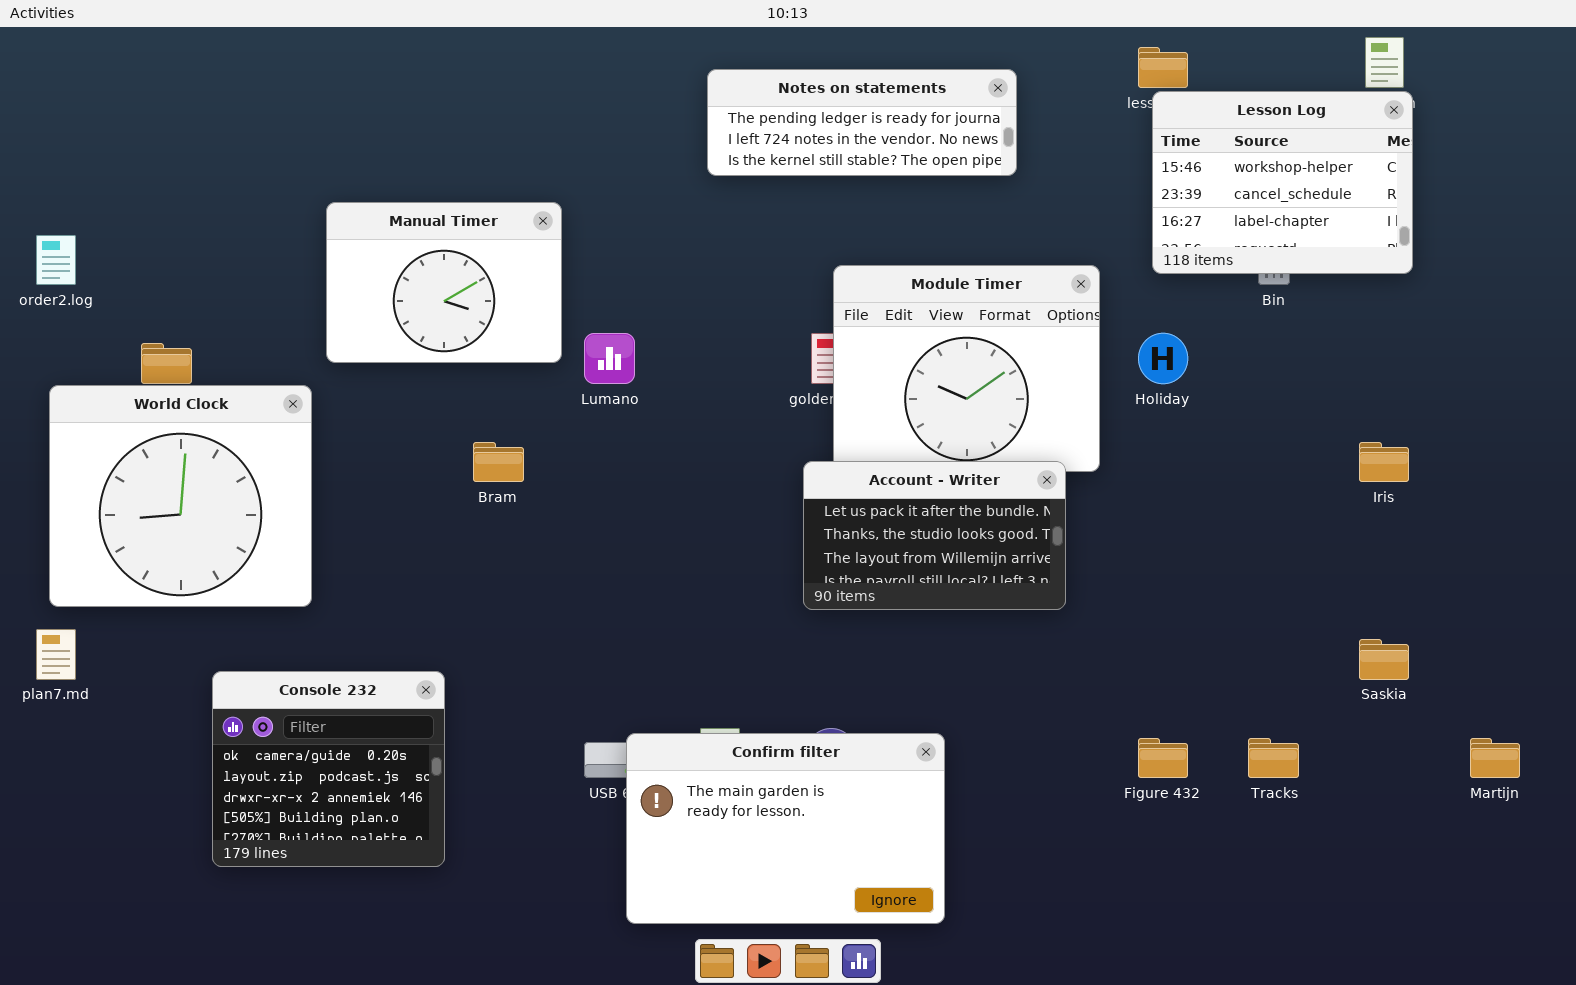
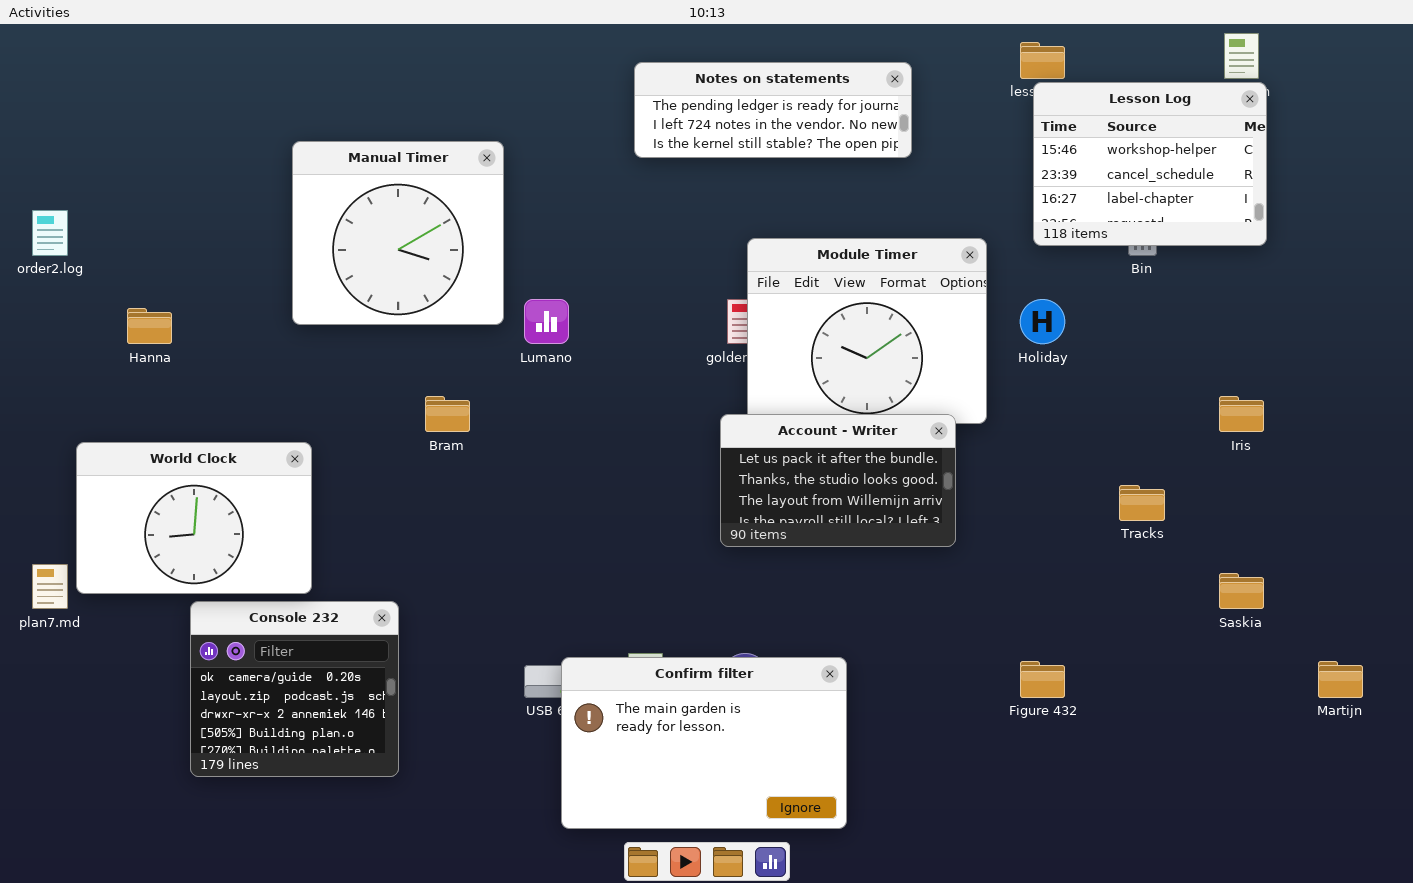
Manual Timer: [326,202,562,363] -> [292,141,504,325], resized
World Clock: [49,385,312,607] -> [76,442,312,594], moved, resized
Tracks: [1248,738,1299,778] -> [1119,485,1165,521], moved

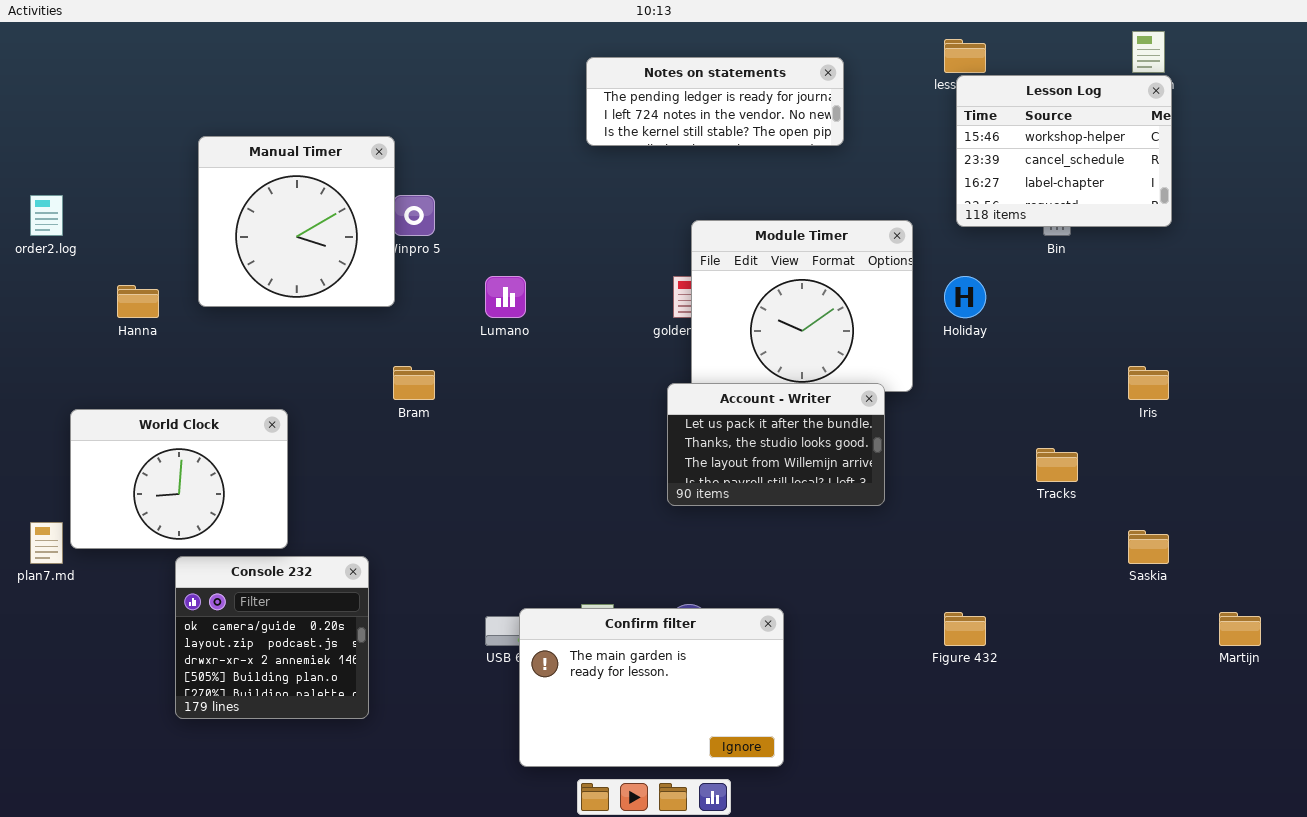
Manual Timer: [292,141,504,325] -> [198,136,395,307], moved

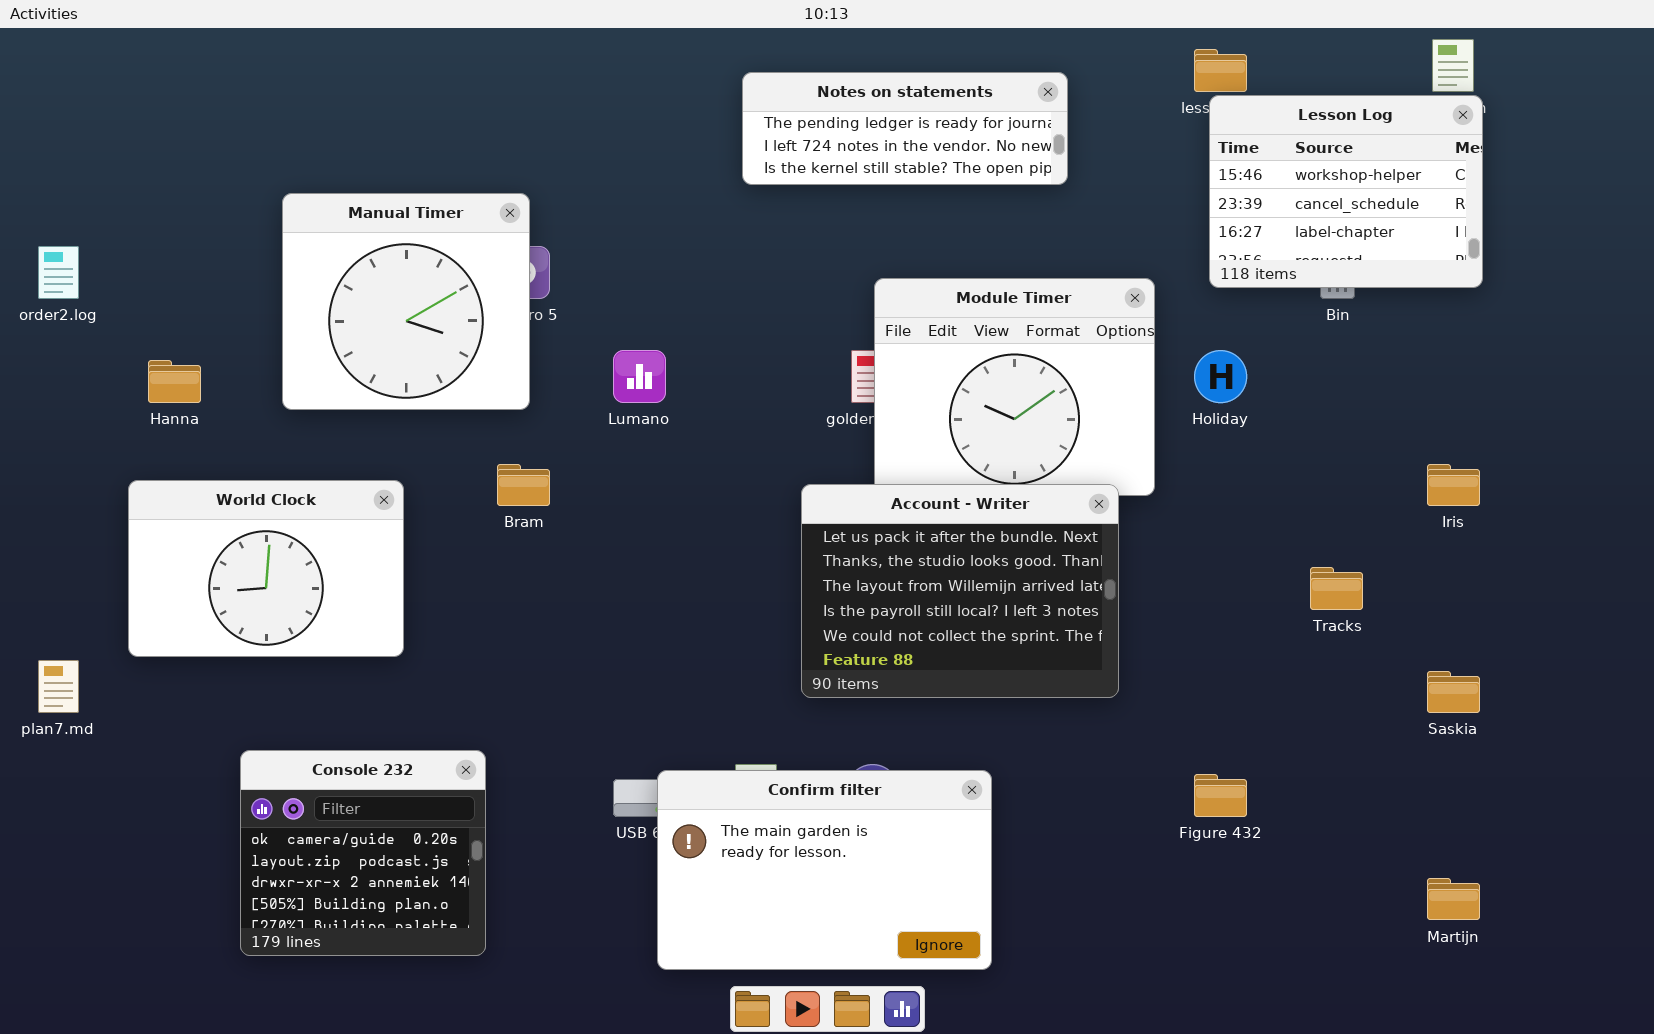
Manual Timer: [198,136,395,307] -> [282,193,530,410], moved
Account - Writer: [667,383,885,506] -> [801,484,1119,698], resized
World Clock: [70,409,288,549] -> [128,480,404,657], moved
Console 232: [175,556,369,719] -> [240,750,486,956], moved
Martijn: [1219,612,1261,646] -> [1427,878,1480,920], moved

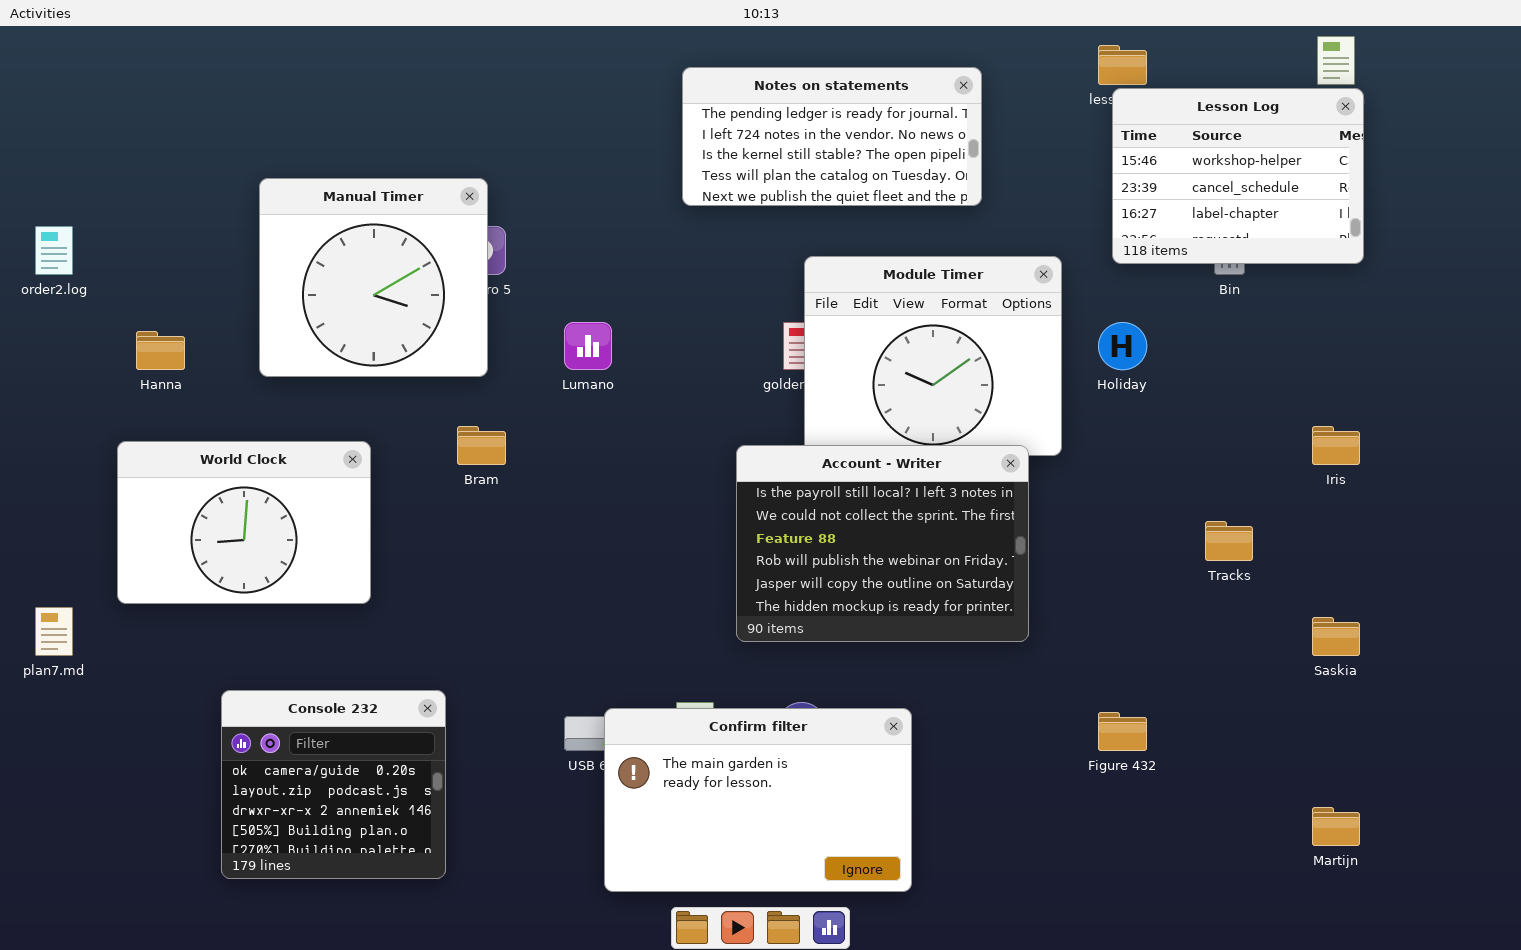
Notes on statements: [742,72,1068,185] -> [682,67,982,206], resized
Account - Writer: [801,484,1119,698] -> [736,445,1029,642], scrolled down 3 rows

